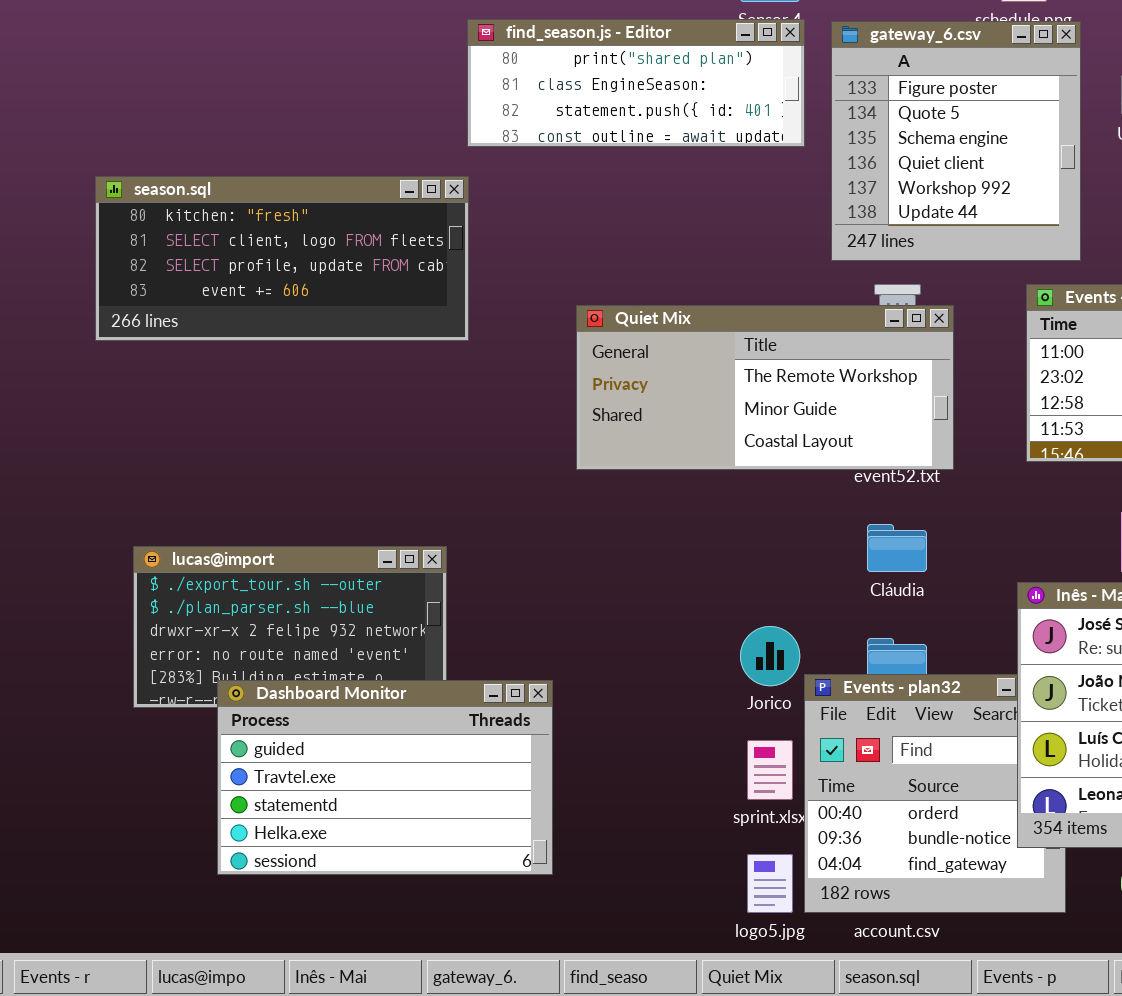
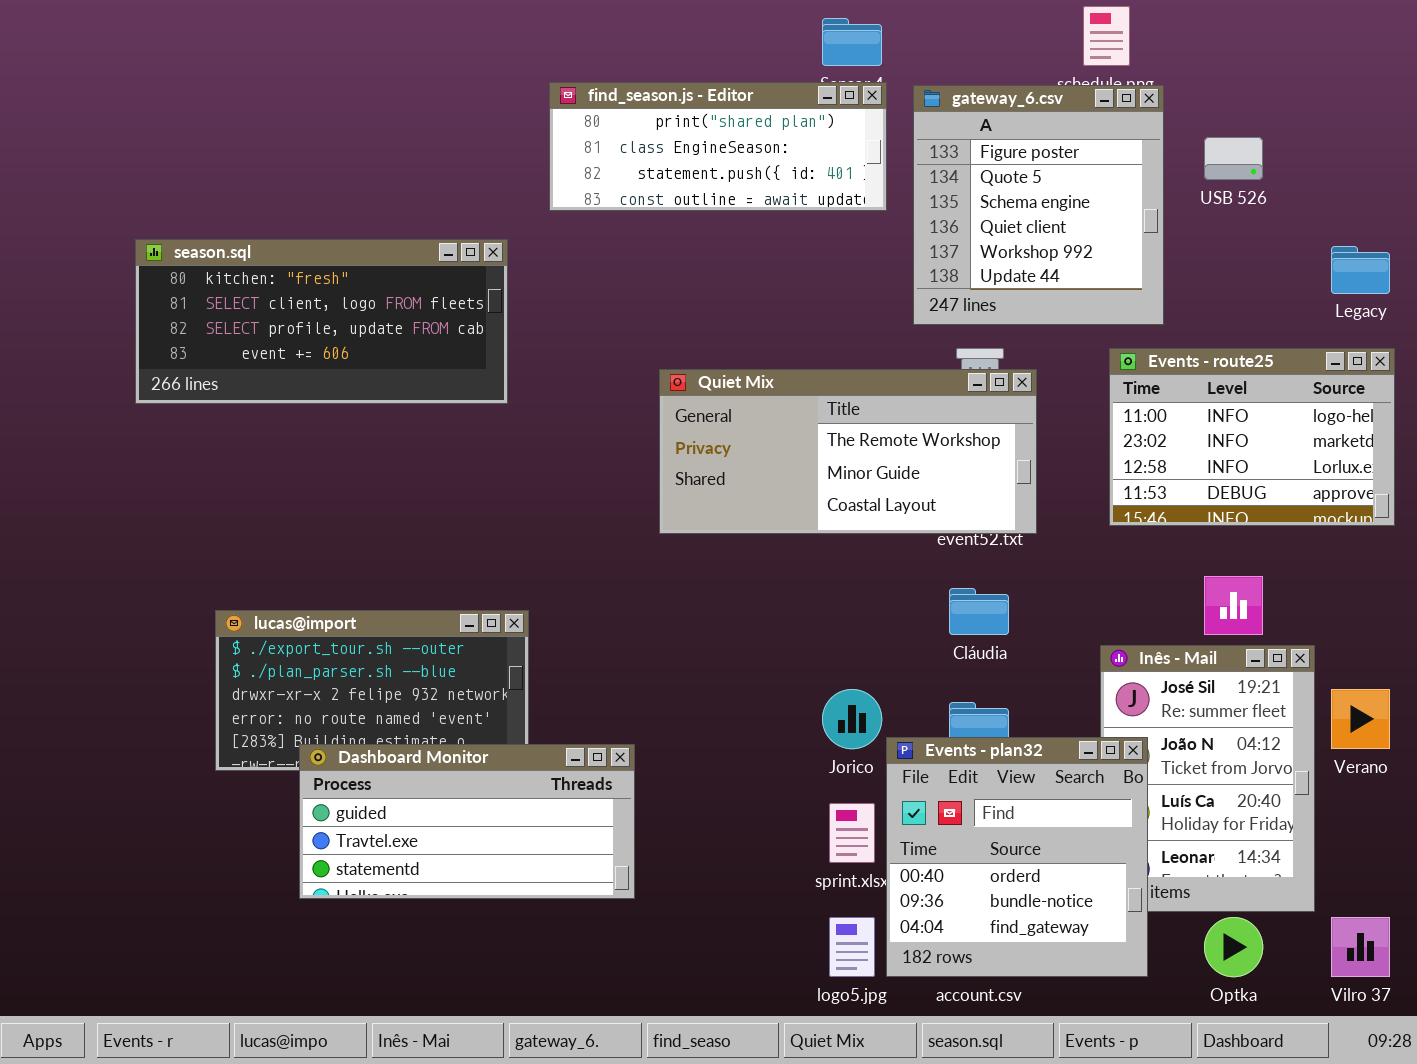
season.sql: [95,176,469,341] -> [135,239,508,404], moved
Events - plan32: [804,674,1066,913] -> [886,737,1148,977], raised
Dashboard Monitor: [217,680,553,875] -> [299,744,635,899], resized

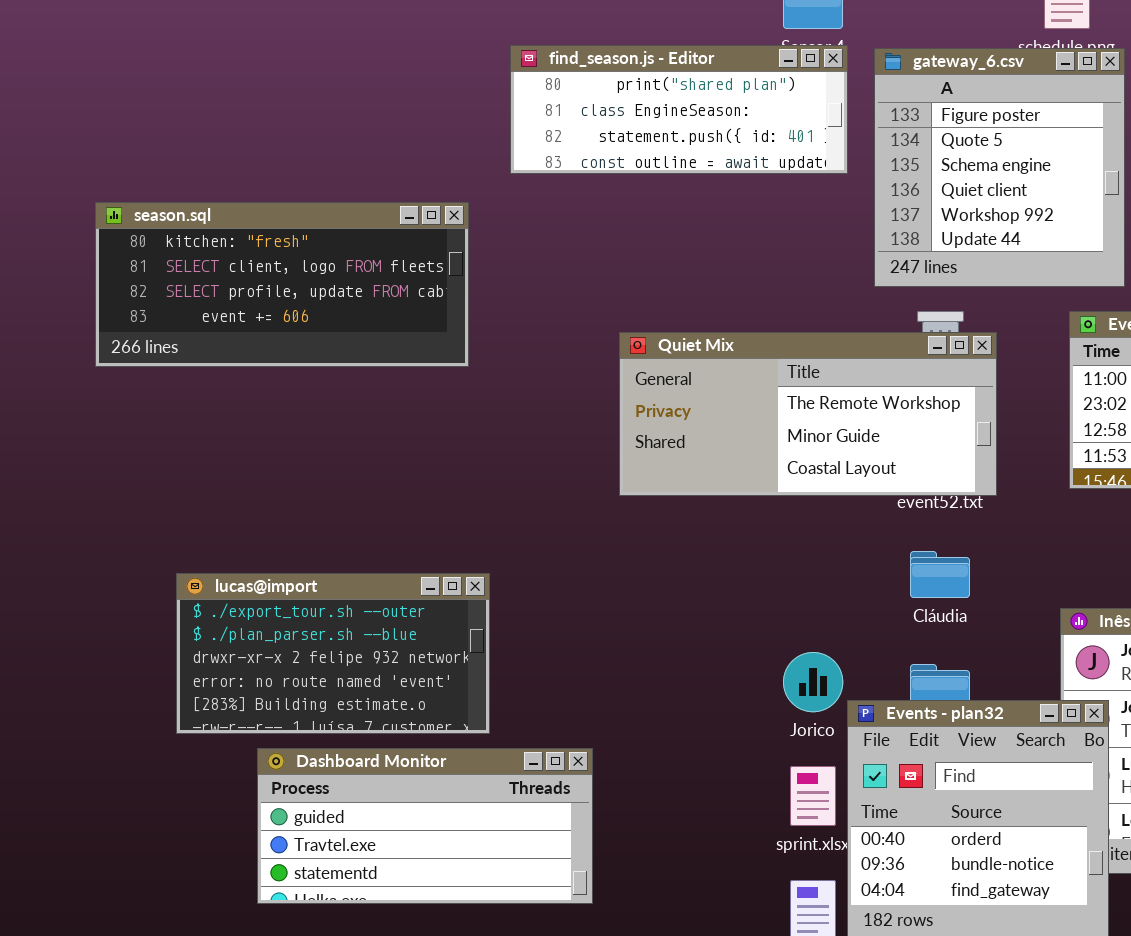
Dashboard Monitor: [299,744,635,899] -> [257,748,593,904], moved

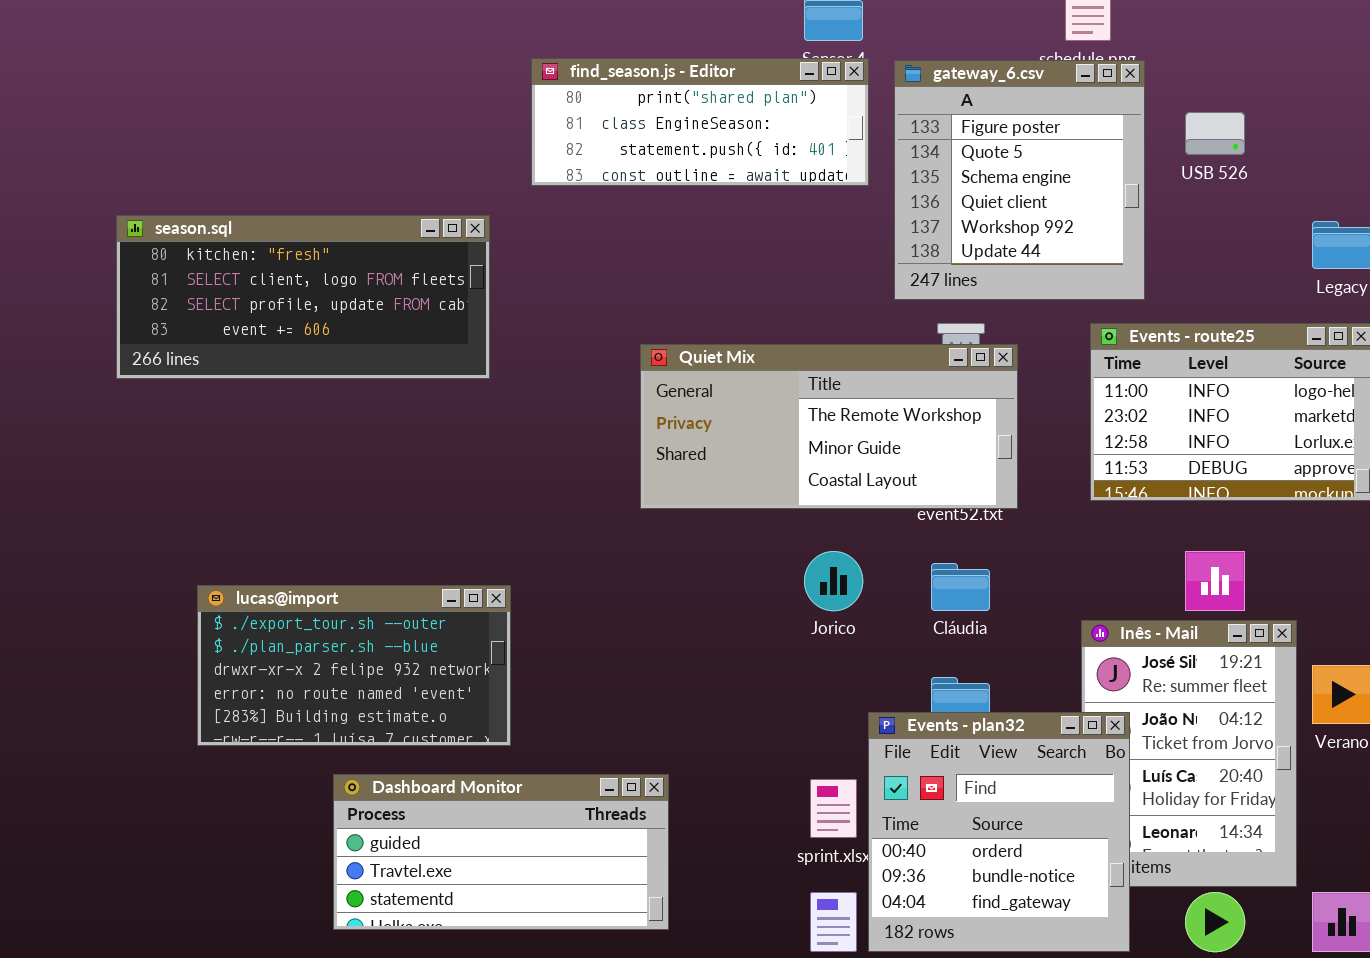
Jorico: [783,652,843,712] -> [804,551,863,611], moved
Dashboard Monitor: [257,748,593,904] -> [333,774,669,930], moved

